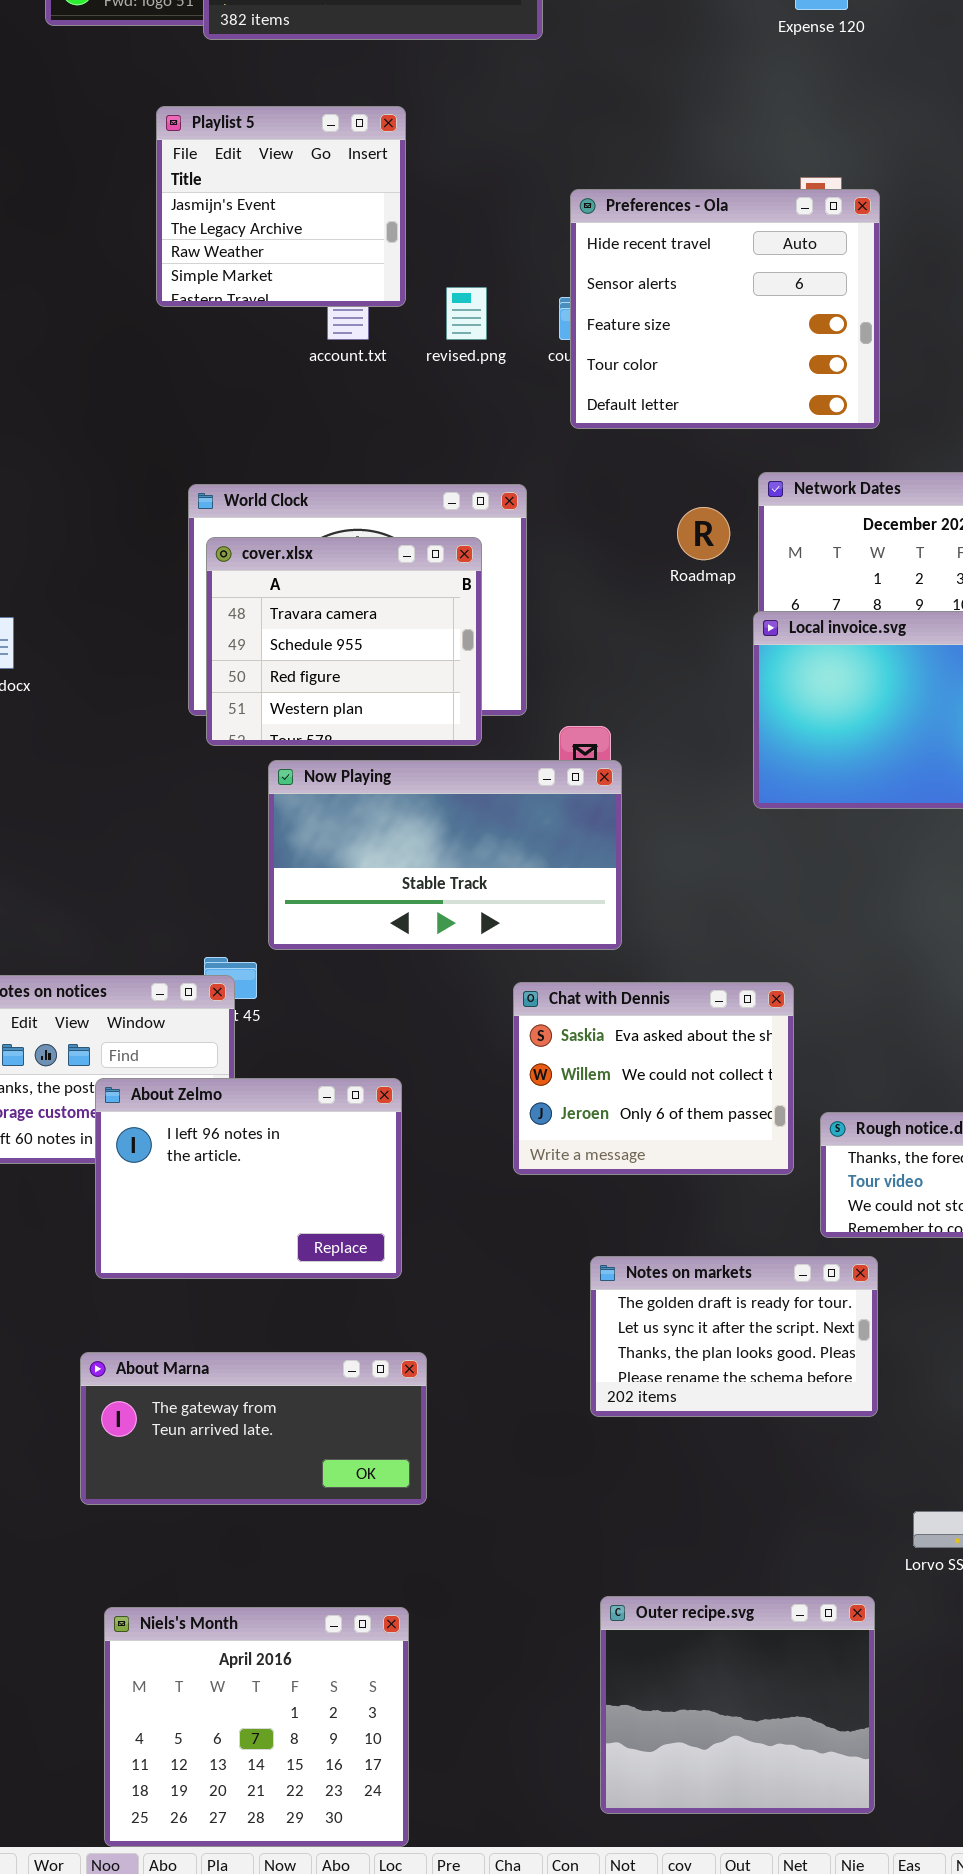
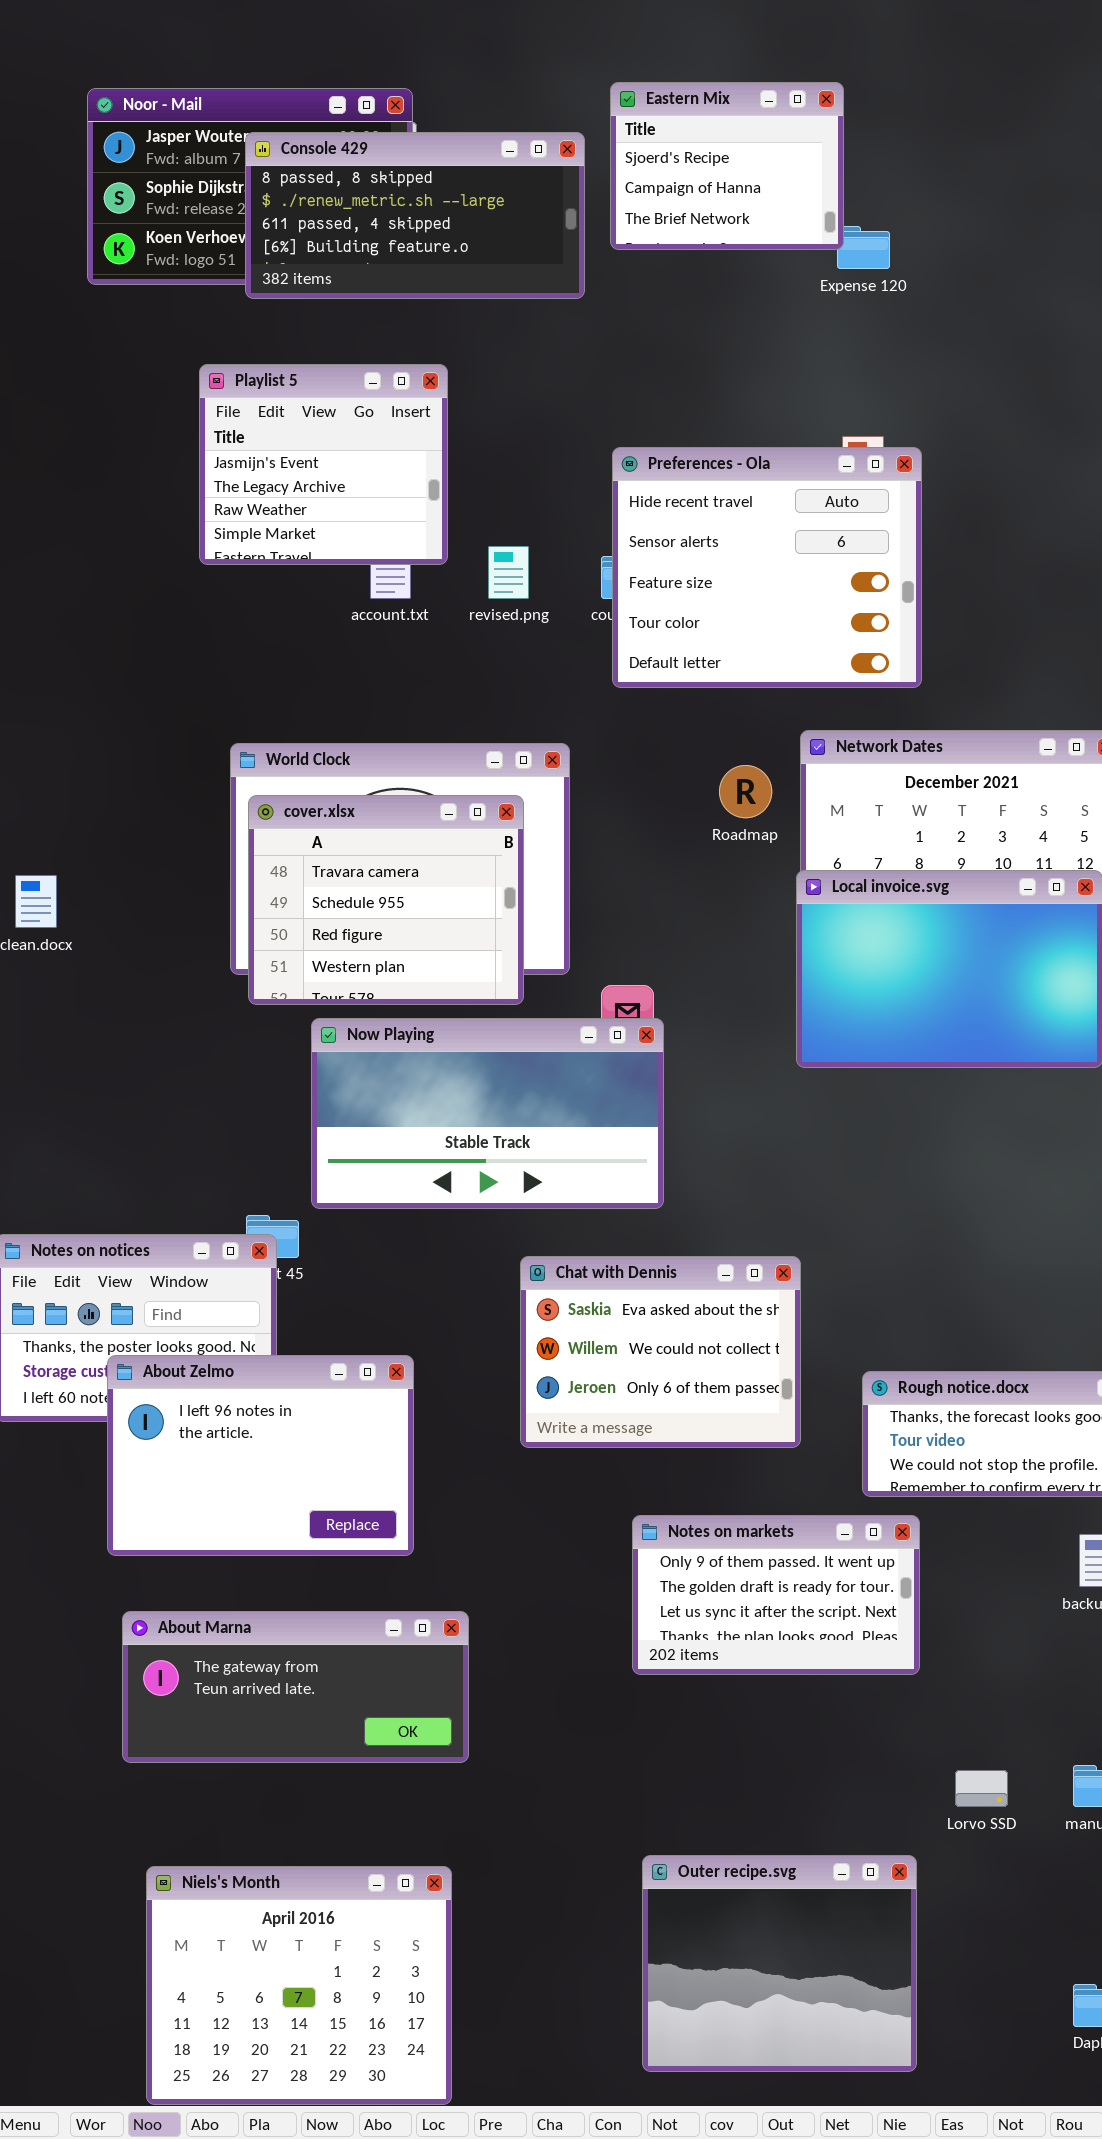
Chat with Dennis: [513,982,794,1175] -> [520,1256,801,1448], moved
About Zelmo: [95,1078,402,1279] -> [107,1355,414,1556], moved
Notes on markets: [590,1256,878,1417] -> [632,1515,920,1675], scrolled up 1 row

